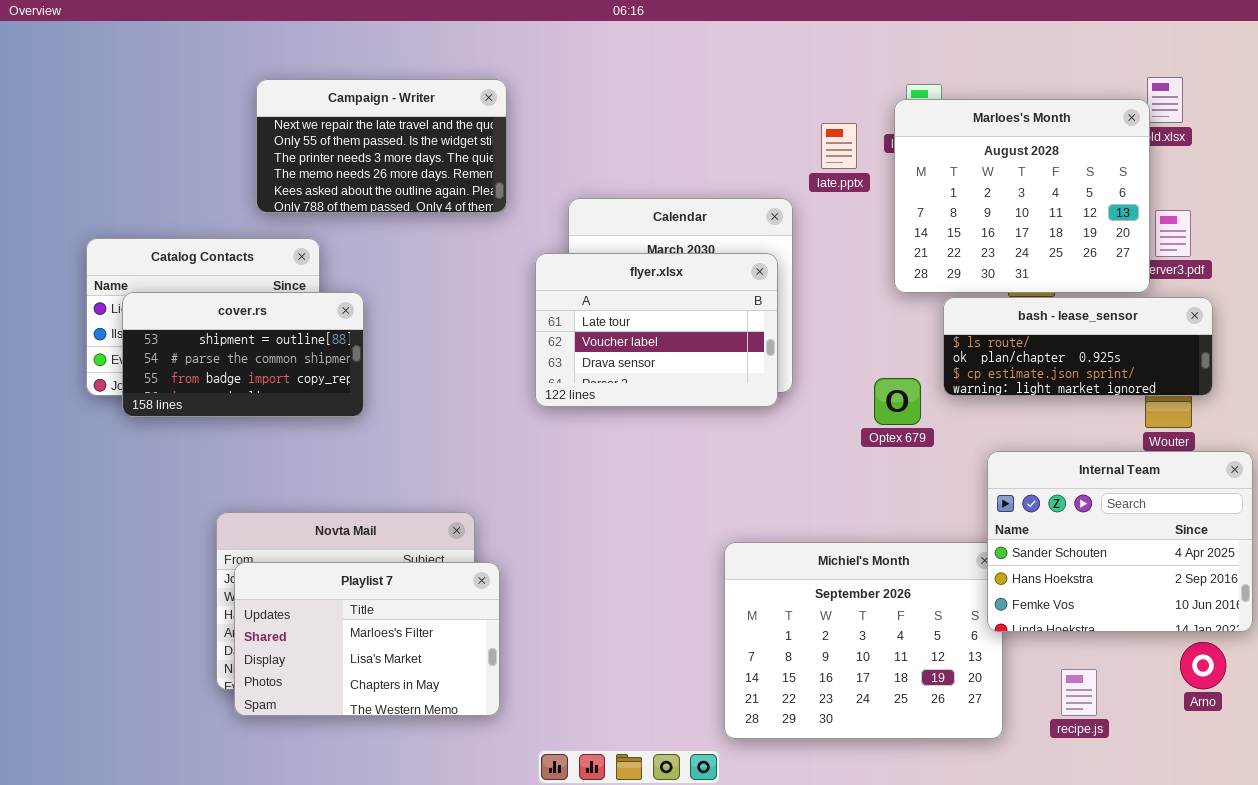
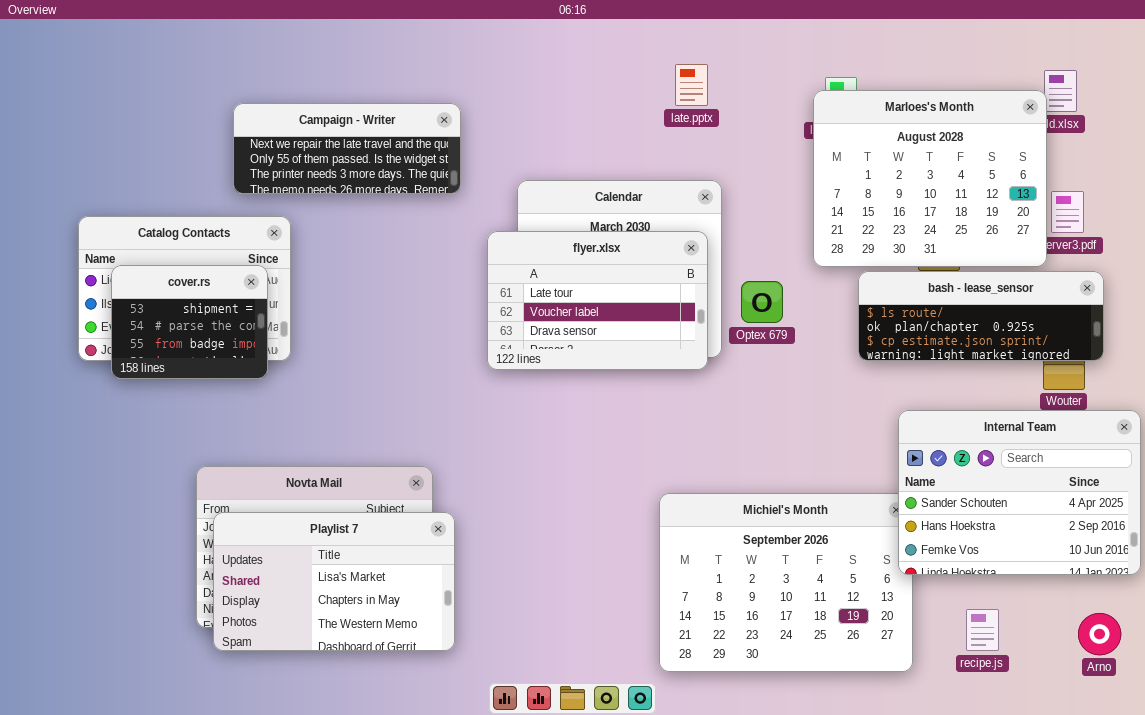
Campaign - Writer: [256,79,507,213] -> [233,103,461,194], resized
late.pptx: [821,123,857,169] -> [675,64,708,106], moved
cover.rs: [122,292,364,417] -> [111,265,268,379], resized
Optex 679: [874,378,921,425] -> [741,281,783,323], moved
Playlist 7: [234,562,500,716] -> [213,512,455,651], scrolled down 1 row
Arno: [1180,642,1226,689] -> [1078,613,1121,655], moved

